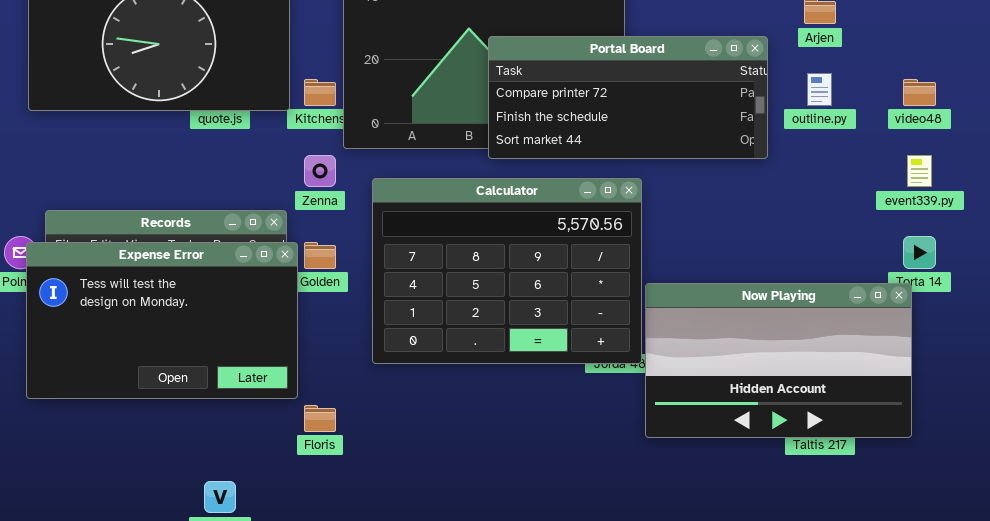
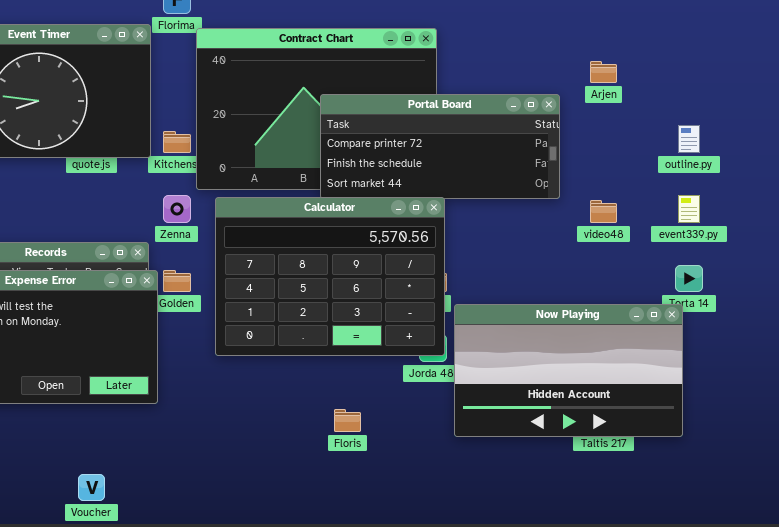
outline.py: [807,73,832,106] -> [678,125,700,153], moved
video48: [903,79,936,106] -> [590,200,617,223], moved
Calculator: [372,178,642,364] -> [215,197,445,356], moved
Floris: [304,405,336,432] -> [334,409,361,432], moved

